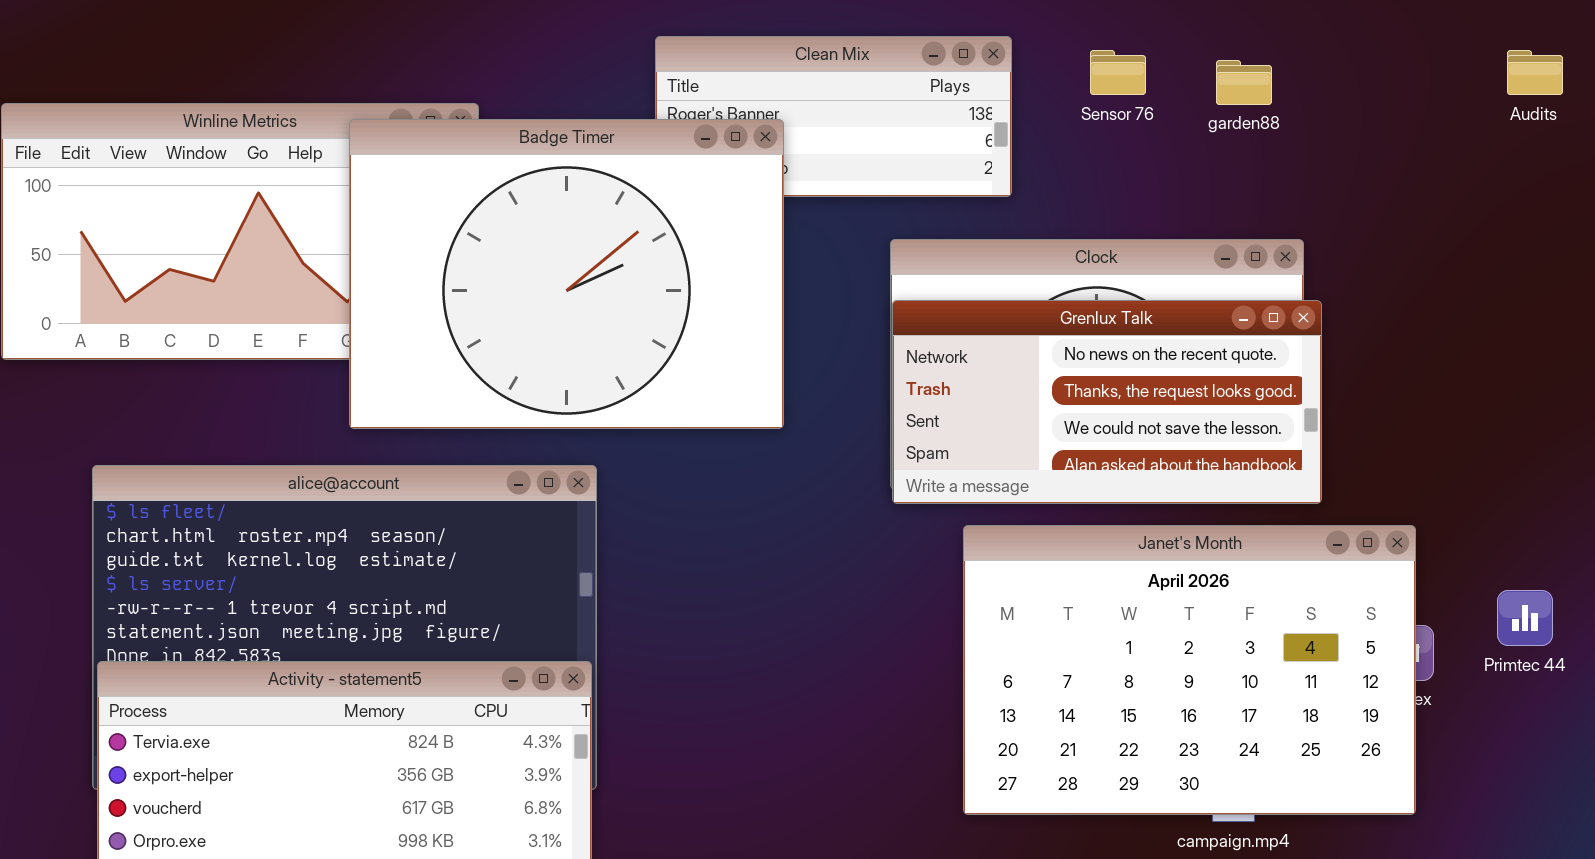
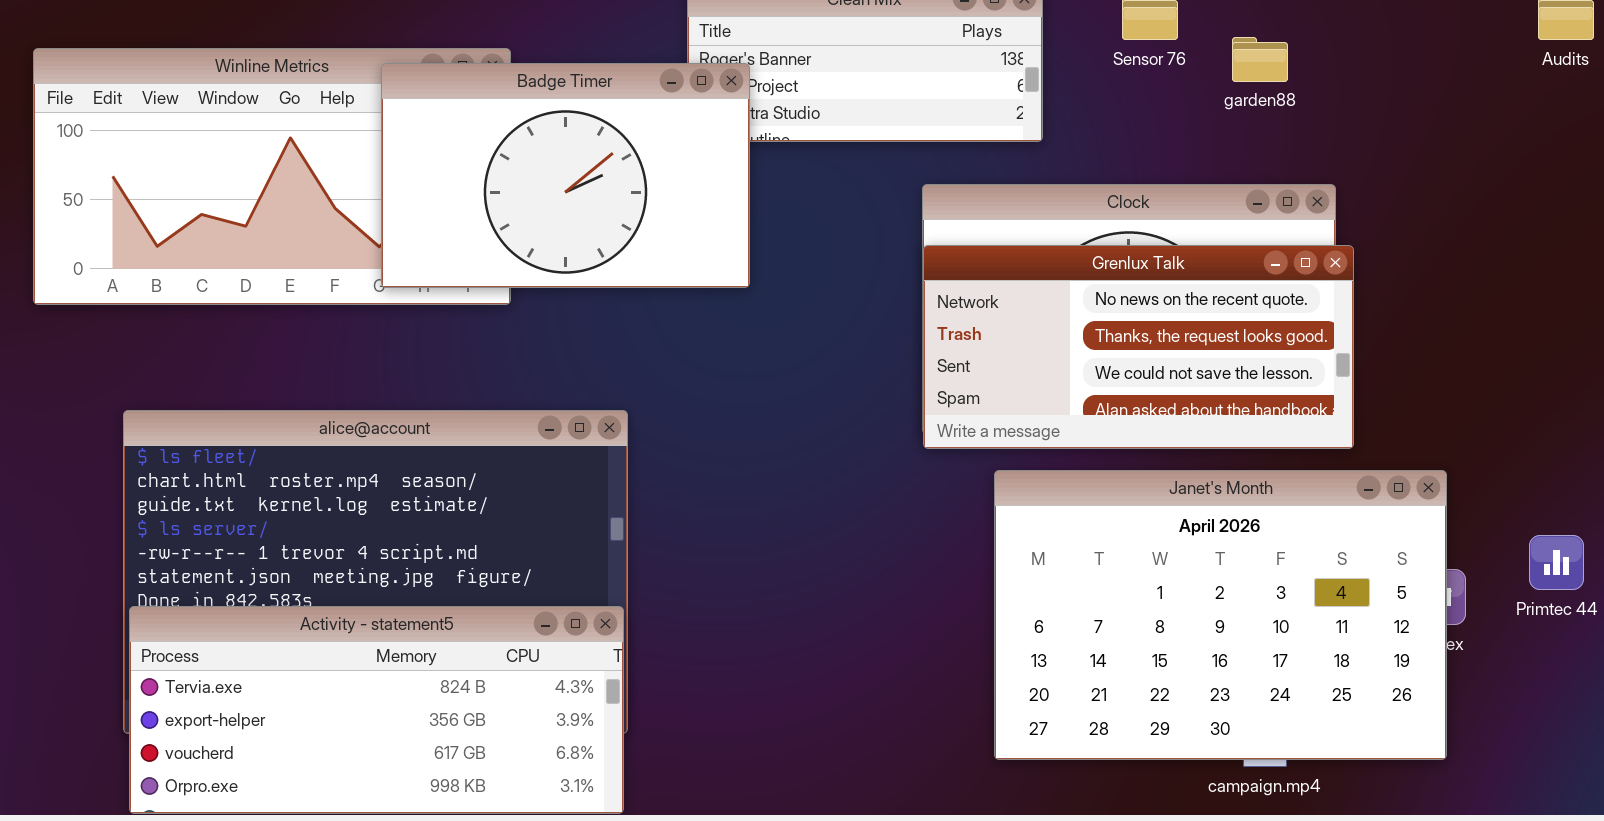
garden88: [1216,60,1272,105] -> [1232,37,1288,82], moved
Badge Timer: [349,119,784,429] -> [381,63,750,288], resized

